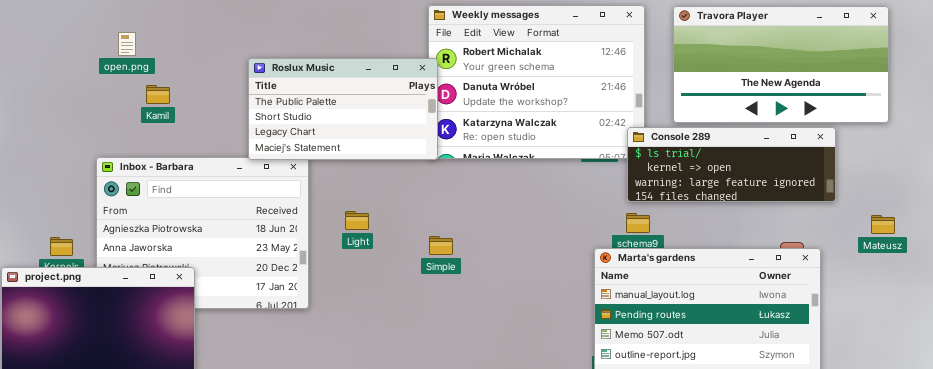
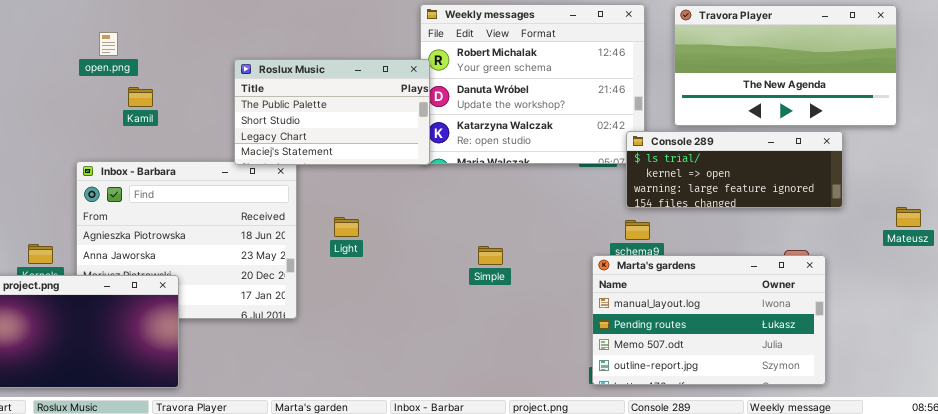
Mateusz: [871,215,895,234] -> [896,207,921,227], moved
Simple: [429,236,453,255] -> [478,246,503,265], moved

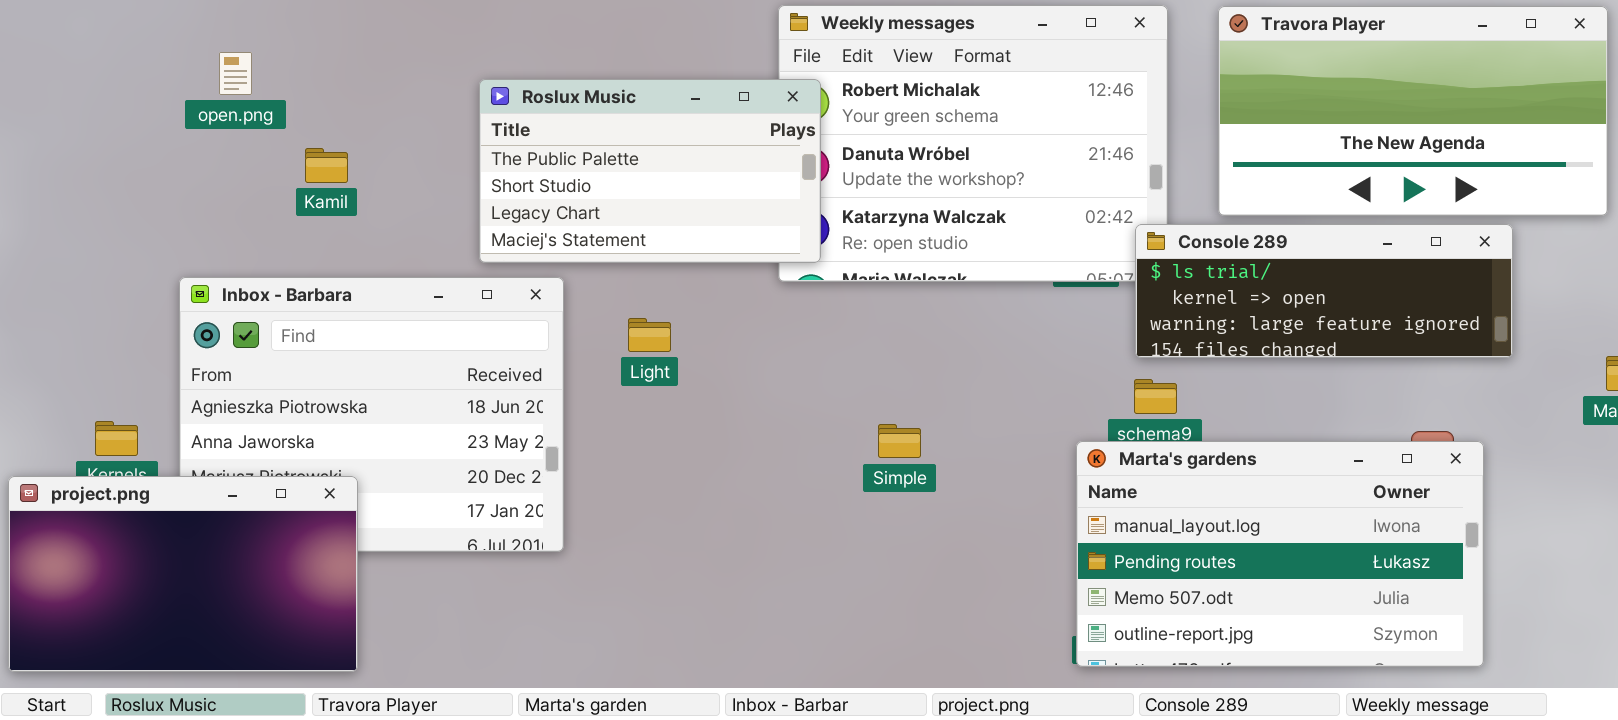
Roslux Music: [234,59,430,165] -> [479,79,821,263], moved
Kamil: [128,87,153,107] -> [305,148,348,183], moved
Light: [334,217,359,237] -> [628,318,671,352], moved

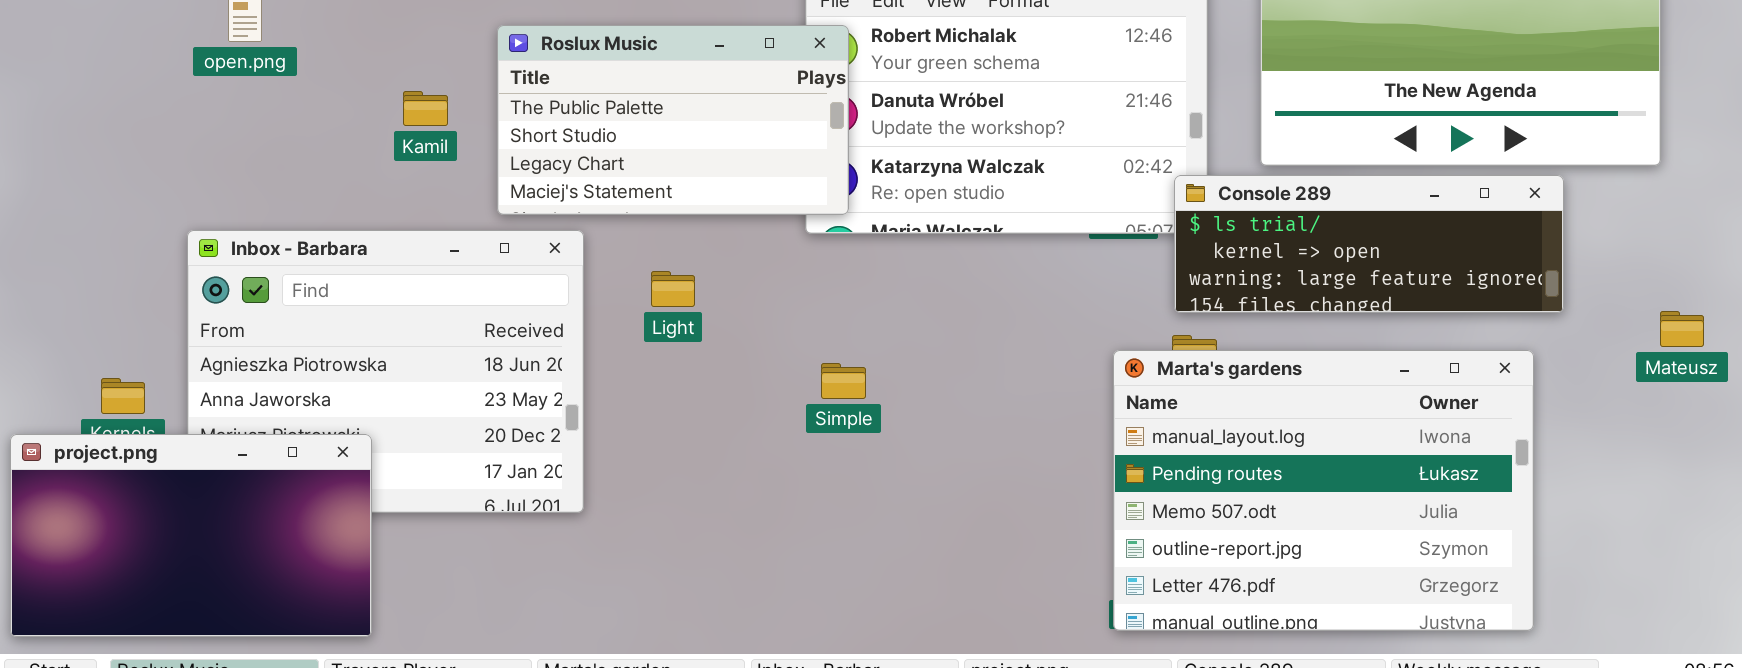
Kamil: [305,148,348,183] -> [403,91,448,126], moved
Simple: [878,424,921,458] -> [821,363,866,399], moved
Marta's gardens: [1076,441,1484,667] -> [1113,350,1534,631], resized

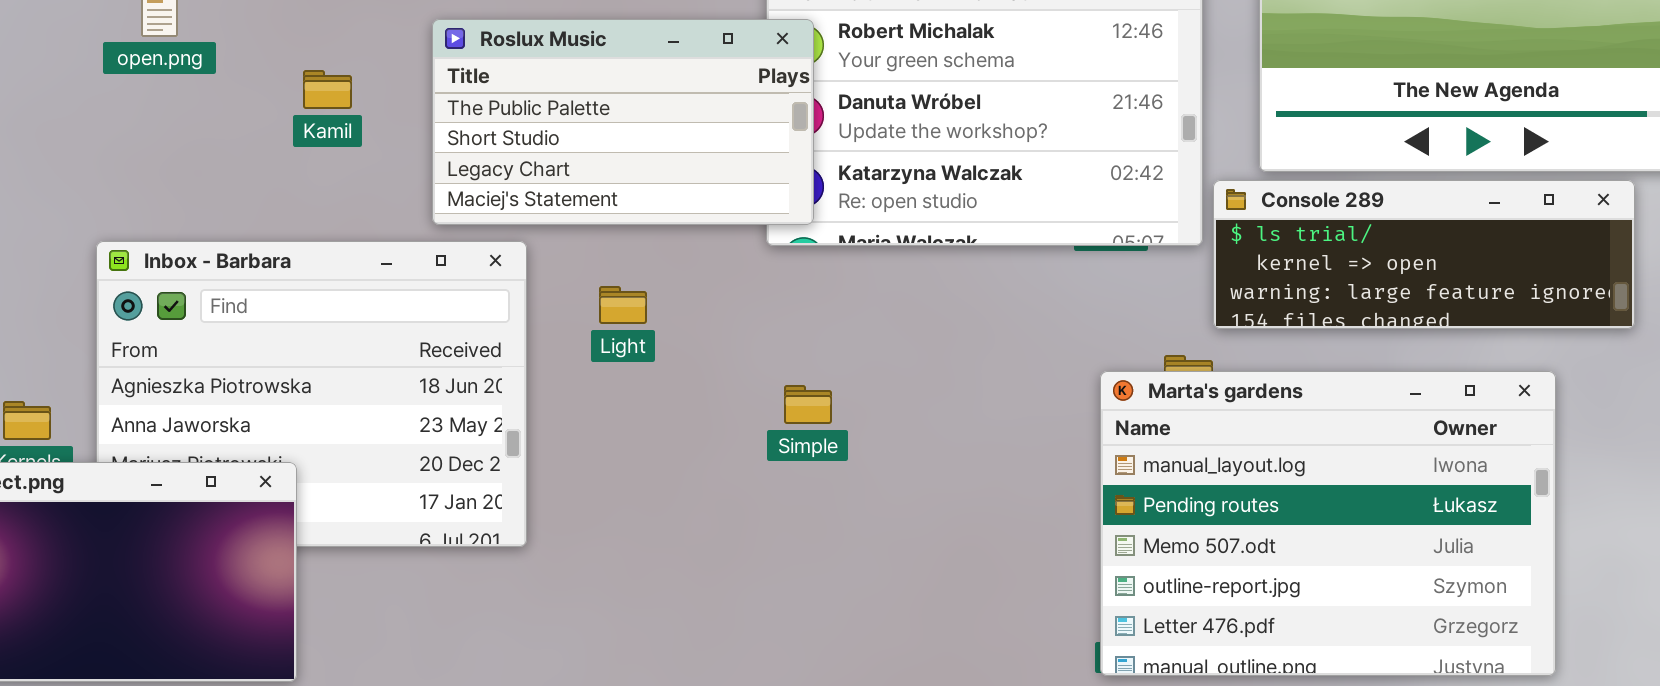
Kamil: [403,91,448,126] -> [303,70,352,109], moved
Console 289: [1174,175,1564,313] -> [1213,180,1635,329], moved

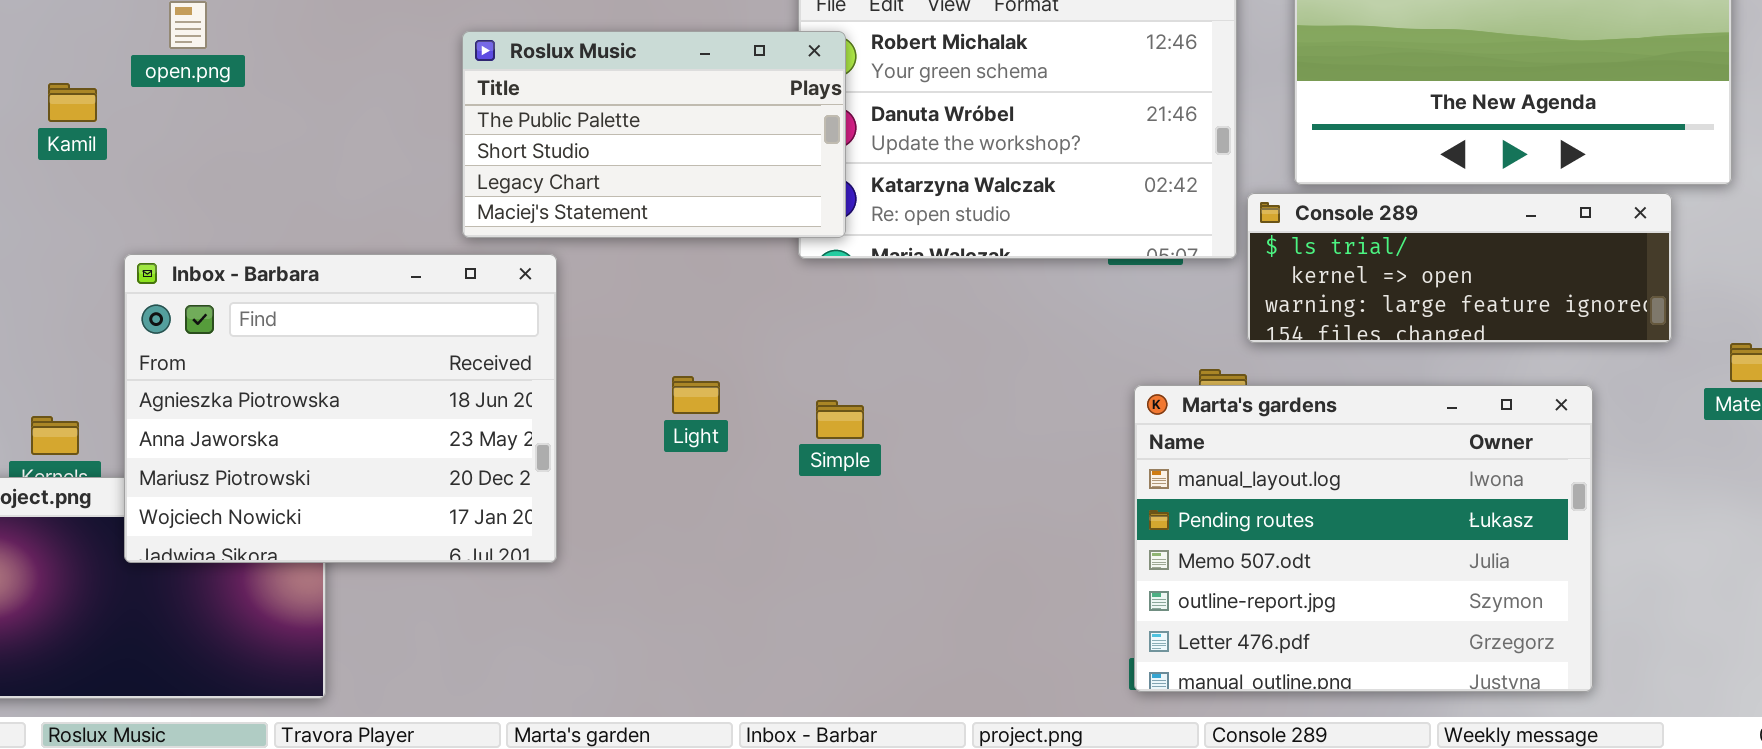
Kamil: [303,70,352,109] -> [48,83,97,122], moved
Inbox - Barbara: [96,241,527,547] -> [124,254,557,563], raised
Light: [599,286,647,324] -> [672,376,720,414], moved

